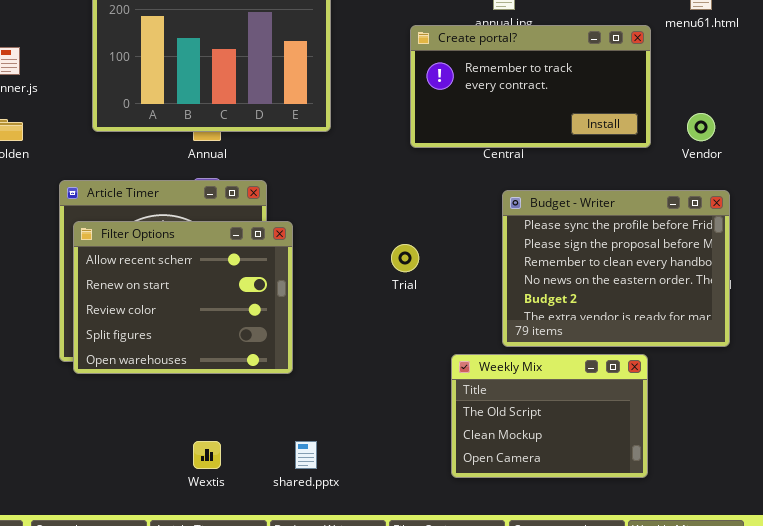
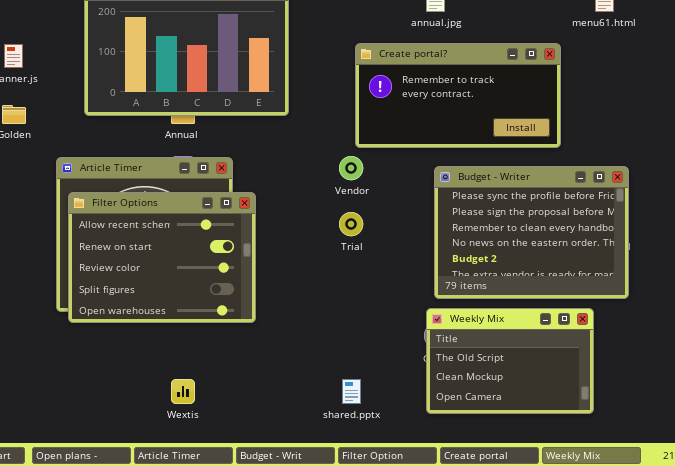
Create portal?: [410,25,651,148] -> [355,43,561,148], moved
Vendor: [687,113,715,141] -> [339,156,363,180], moved
Weekly Mix: [451,354,648,478] -> [426,308,594,414], moved
shared.pptx: [295,441,317,469] -> [342,379,361,404], moved

